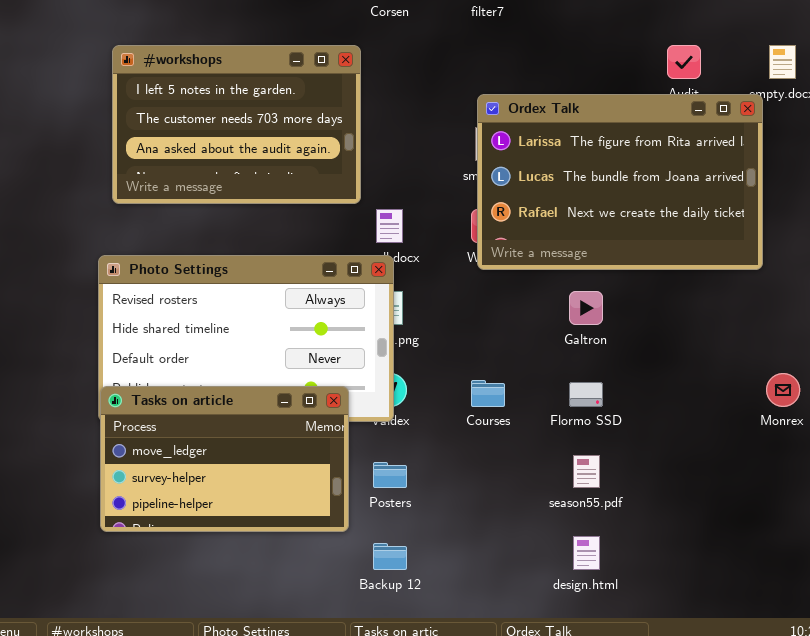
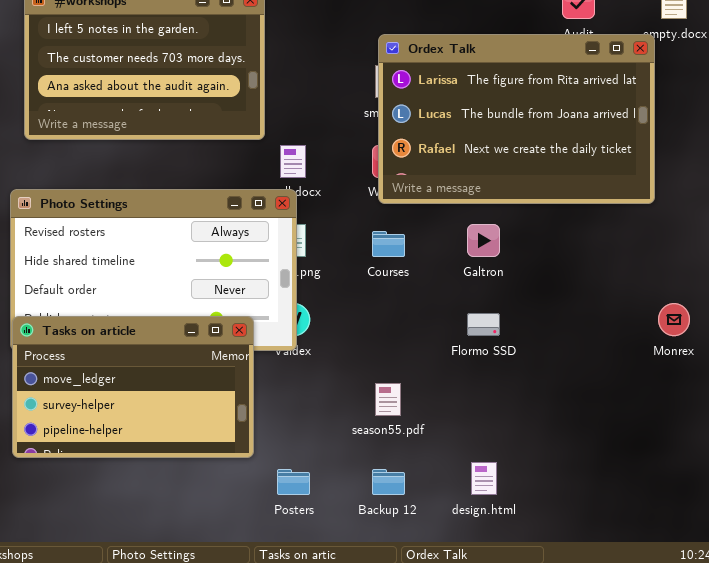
Courses: [471,380,505,407] -> [372,231,405,257], moved
season55.pdf: [573,455,600,488] -> [375,383,401,416], moved
Posters: [373,462,407,488] -> [277,469,310,495], moved
Backup 12: [373,543,407,570] -> [372,469,405,495], moved

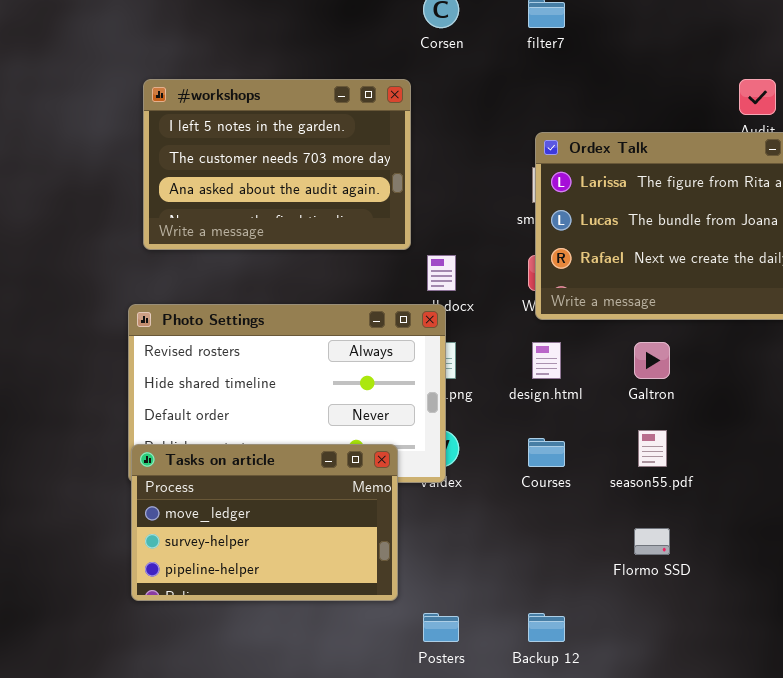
Courses: [372,231,405,257] -> [528,438,565,467], moved
Flormo SSD: [467,313,500,336] -> [634,528,670,555], moved
season55.pdf: [375,383,401,416] -> [638,430,667,467], moved
design.html: [471,462,497,495] -> [532,342,561,379], moved

